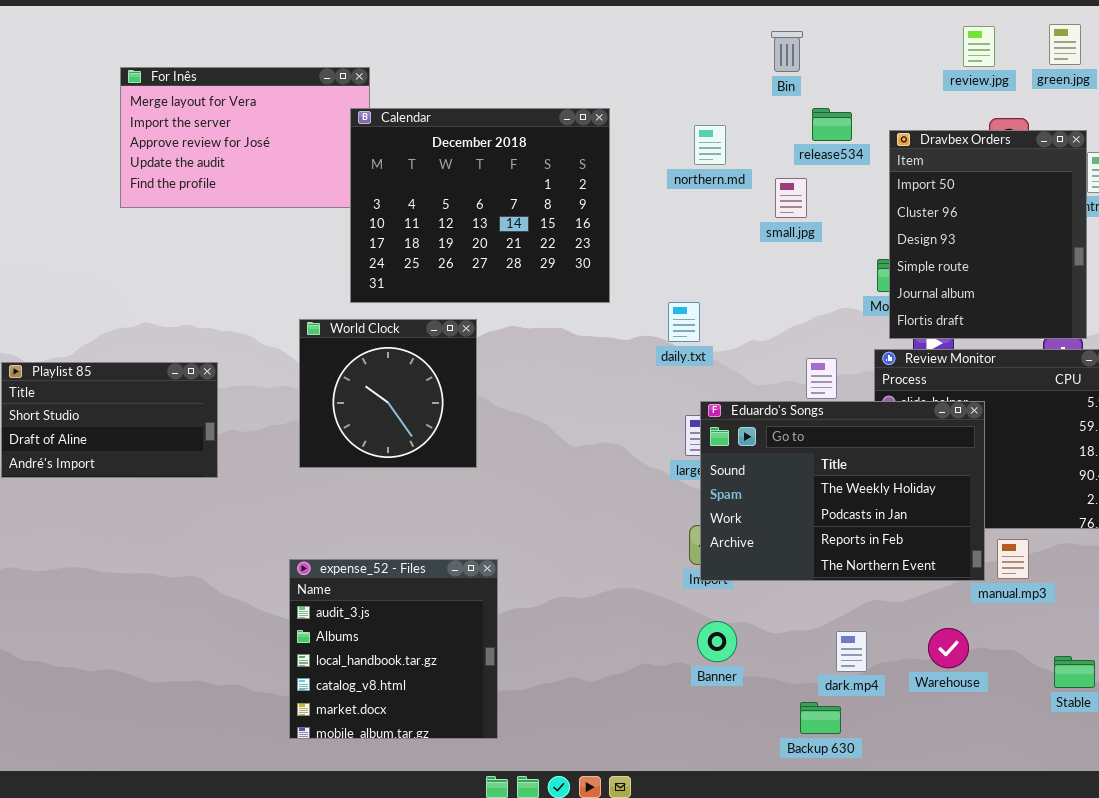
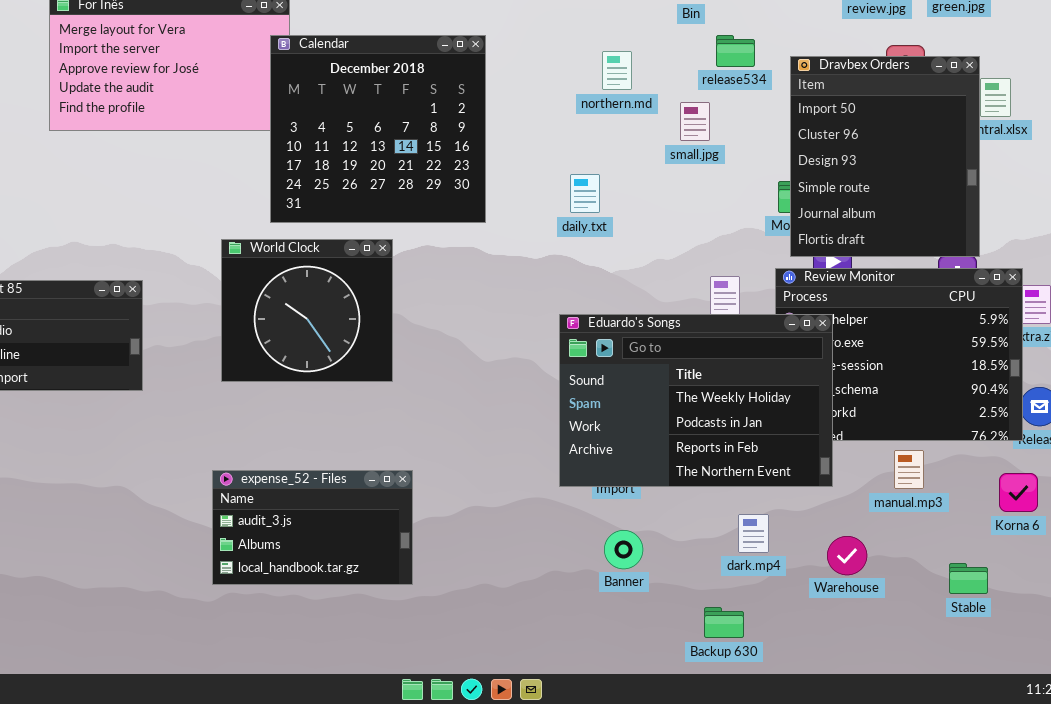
Calendar: [350,108,610,303] -> [270,35,486,223], resized
daily.txt: [668,302,700,342] -> [570,174,600,213], moved
Eduardo's Songs: [700,401,985,581] -> [559,314,833,487], moved
expense_52 - Files: [289,559,498,739] -> [212,470,413,585], resized
dark.mp4: [836,631,867,672] -> [738,514,769,553], moved

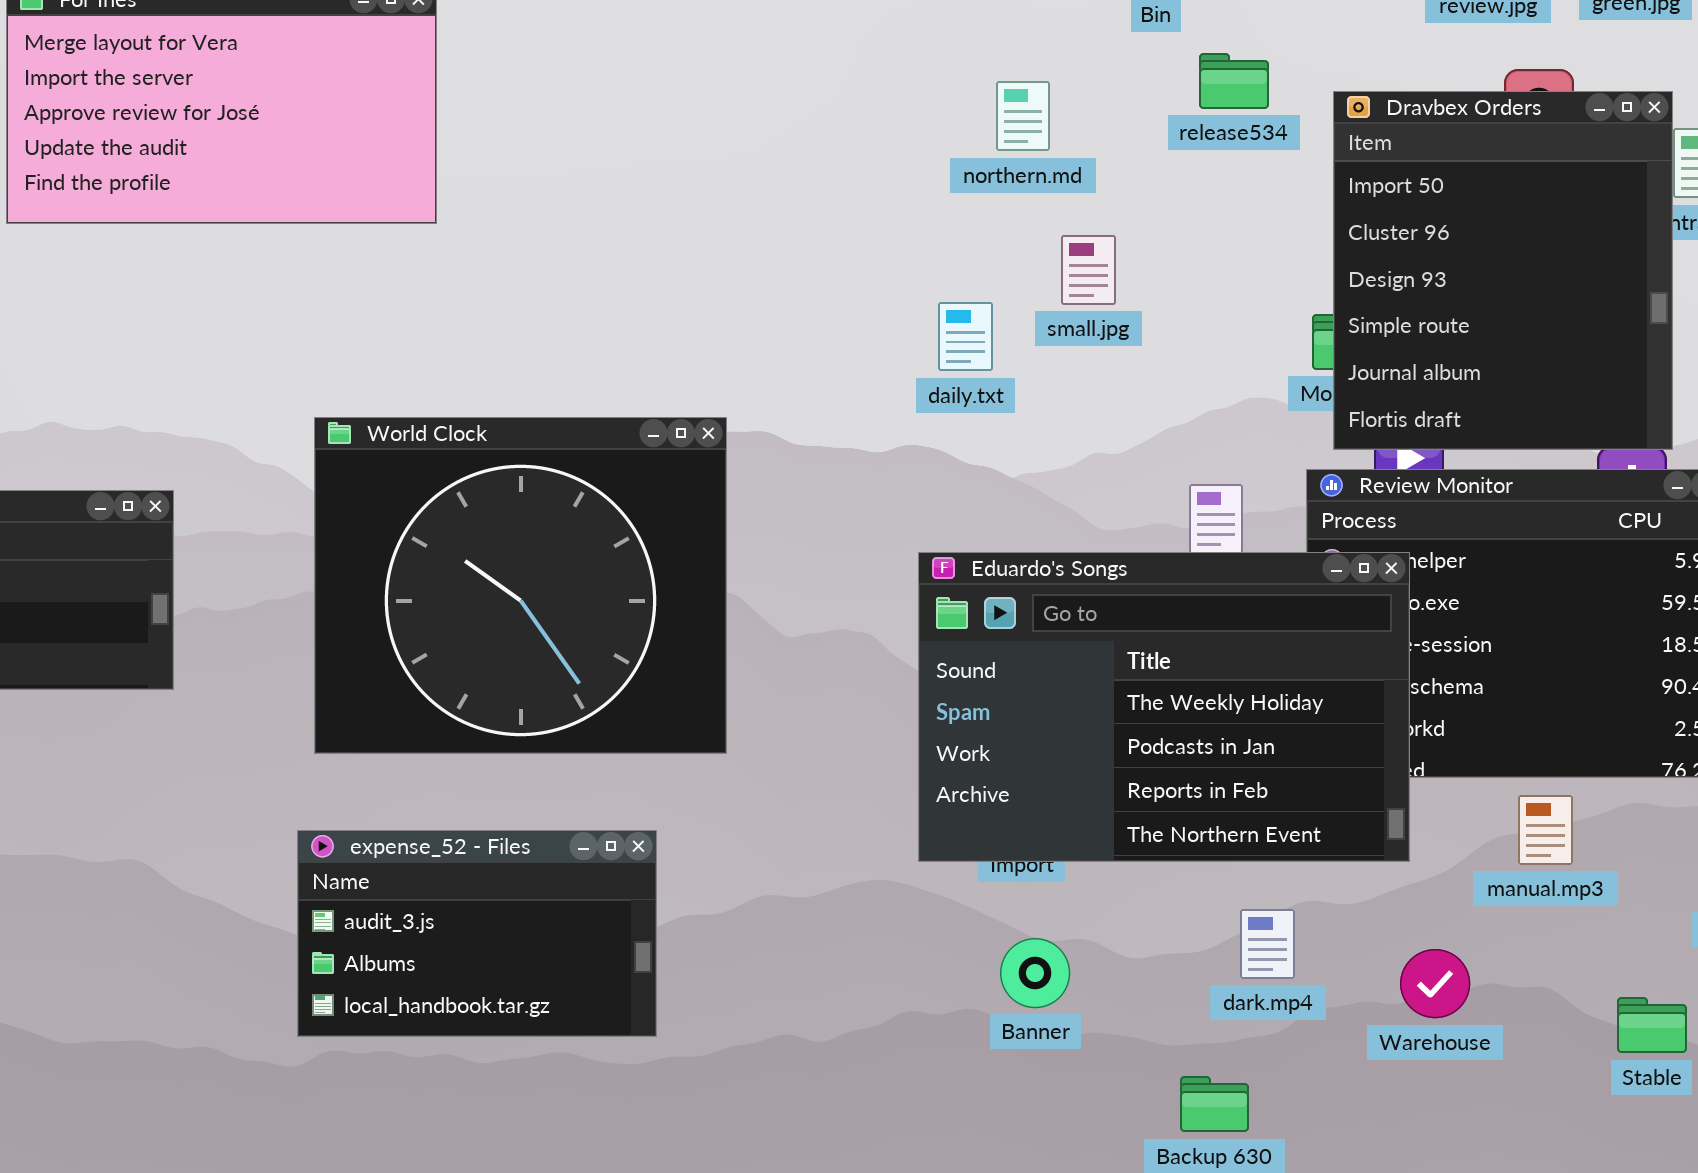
Calendar: [270,35,486,223] -> none, closed
small.jpg: [680,102,710,141] -> [1061,235,1116,305], moved
World Clock: [221,239,393,382] -> [314,417,727,754], resized

